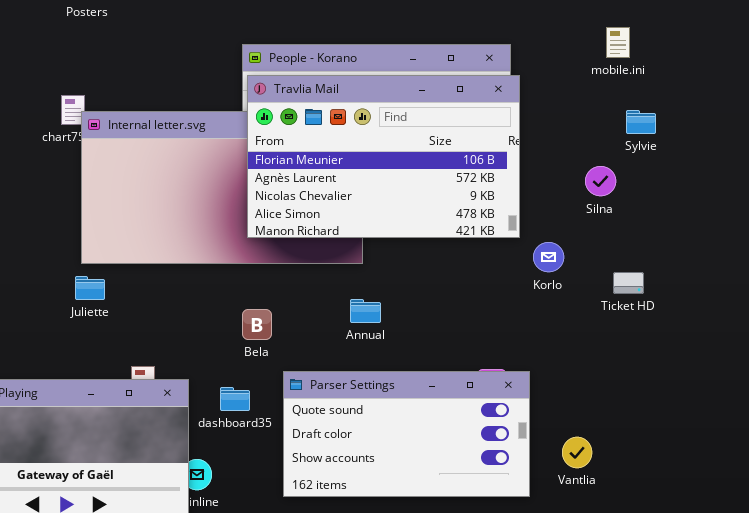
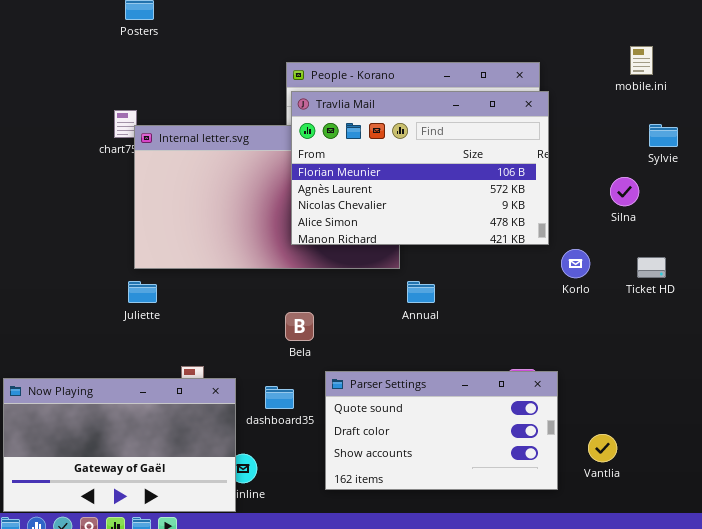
Ticket HD: [613,272,644,294] -> [637,257,666,278], moved
Annual: [350,299,381,323] -> [407,281,435,303], moved

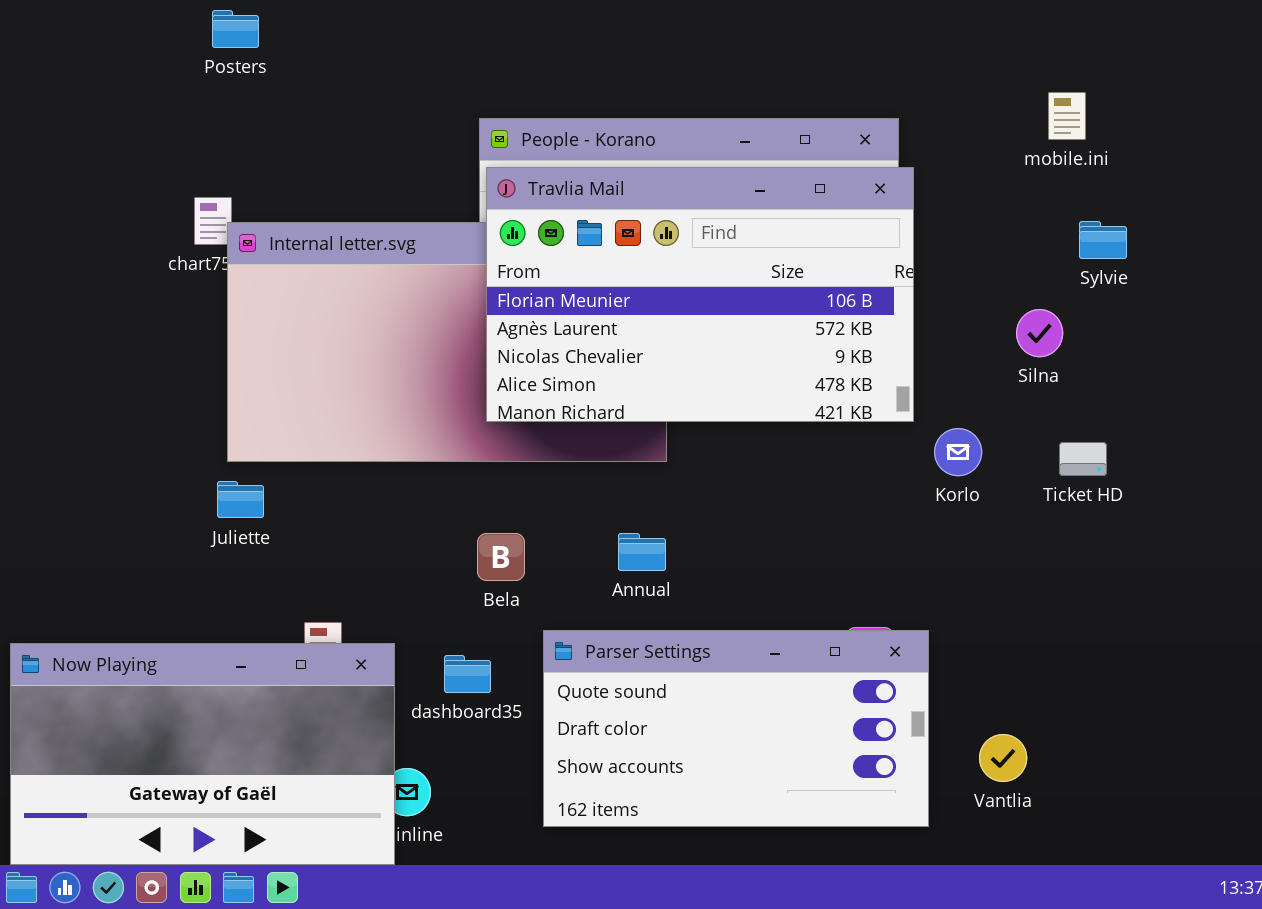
Annual: [407,281,435,303] -> [618,533,666,571], moved

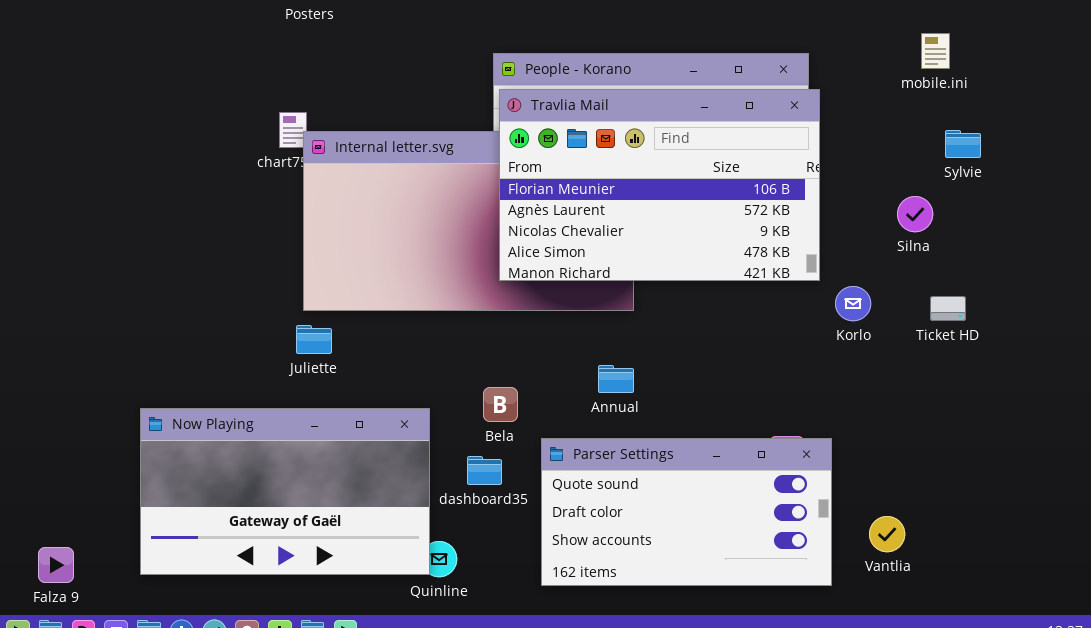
Bela: [477,533,525,581] -> [483,387,518,422], moved
Now Playing: [10,643,395,865] -> [140,408,430,575], moved

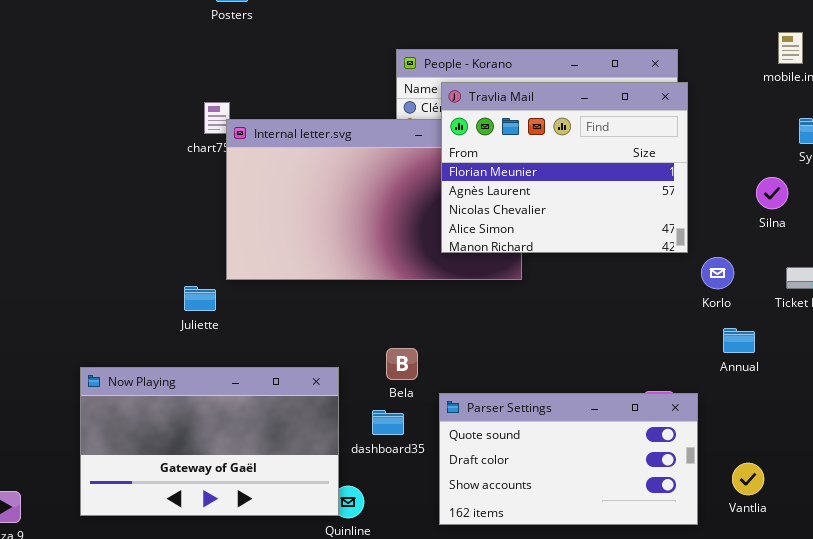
Travlia Mail: [499,89,820,281] -> [441,82,688,253], resized
Juliette: [296,325,332,354] -> [184,286,216,311], moved
Annual: [598,365,634,393] -> [723,328,755,353], moved

